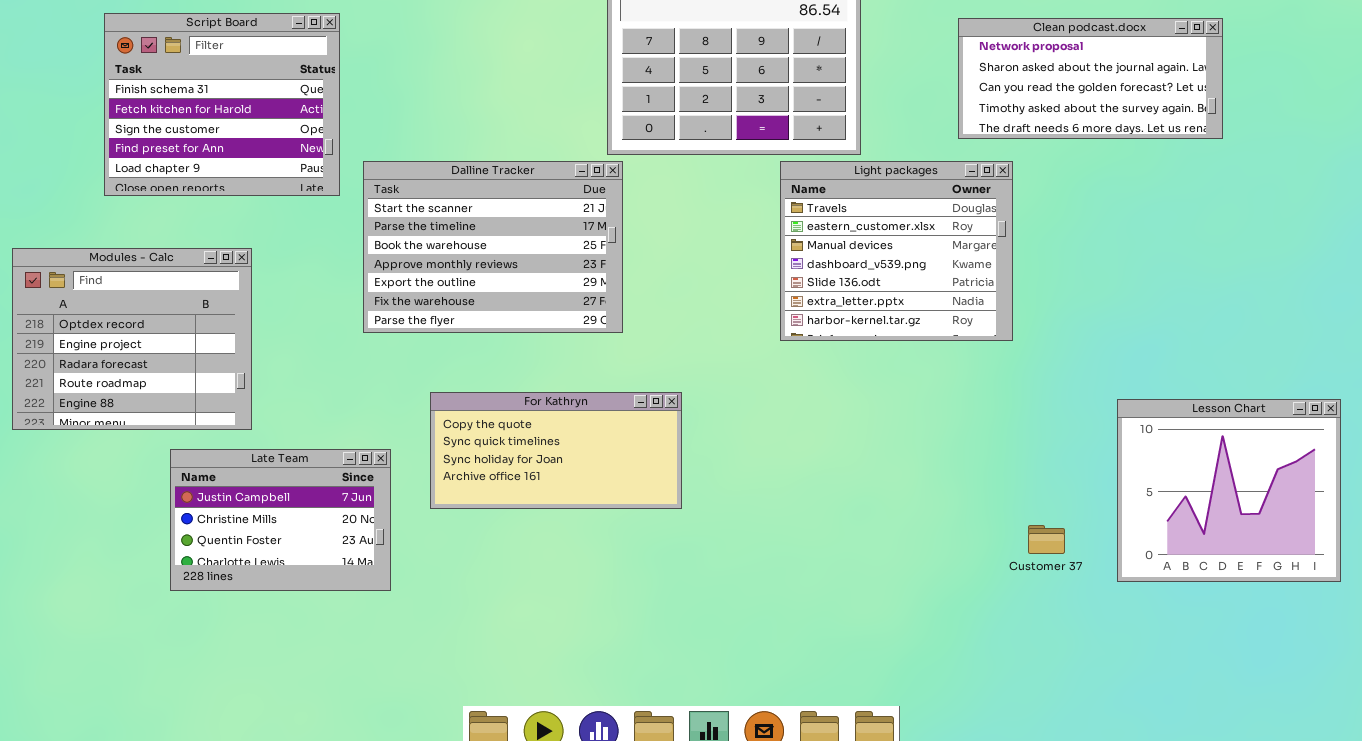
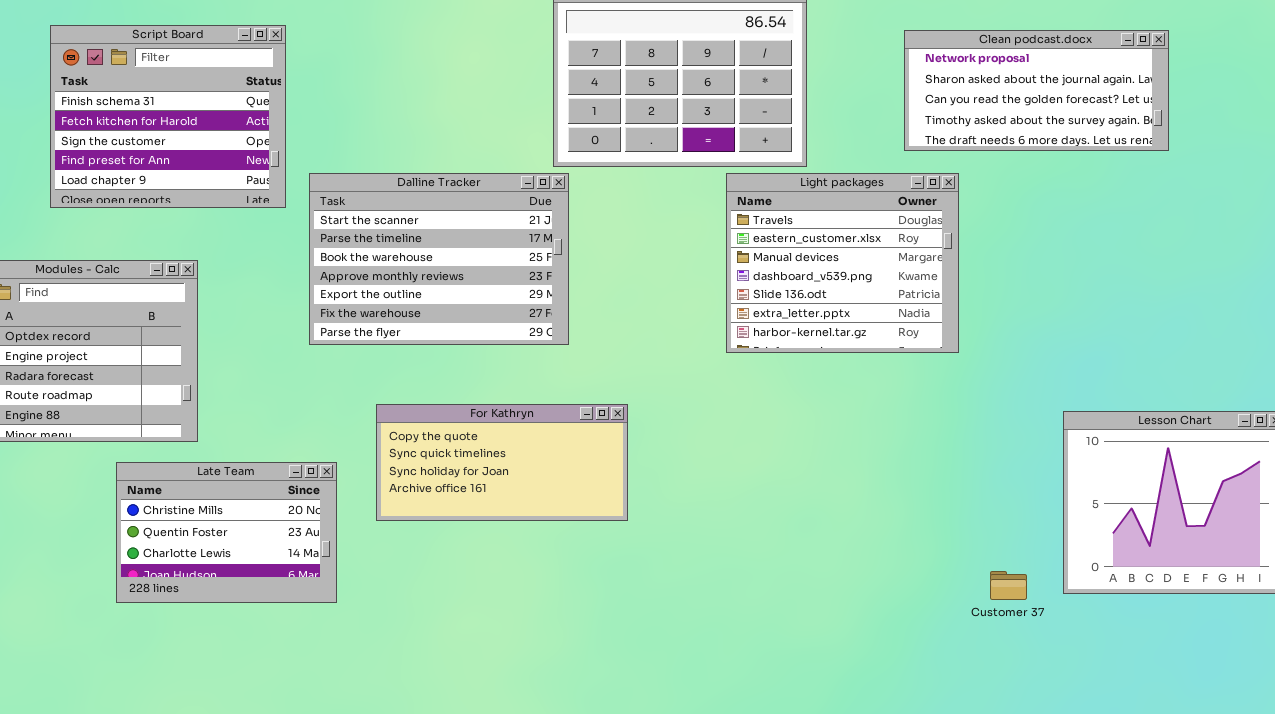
Late Team: [170,449,391,591] -> [116,462,337,603], scrolled down 1 row
Customer 37: [1028,525,1065,554] -> [990,571,1027,600], moved

